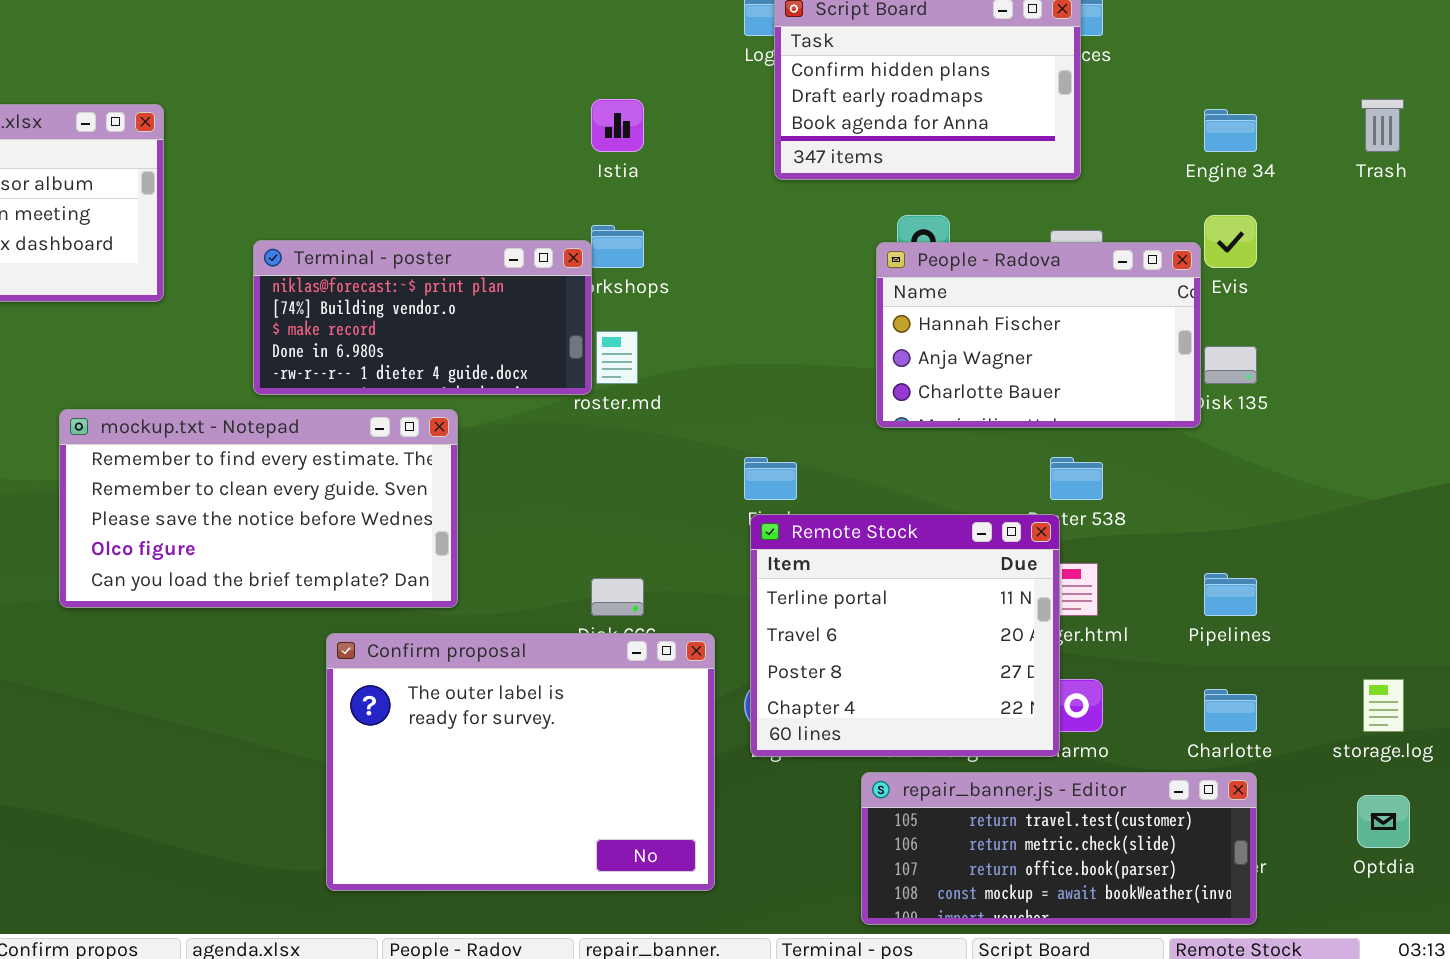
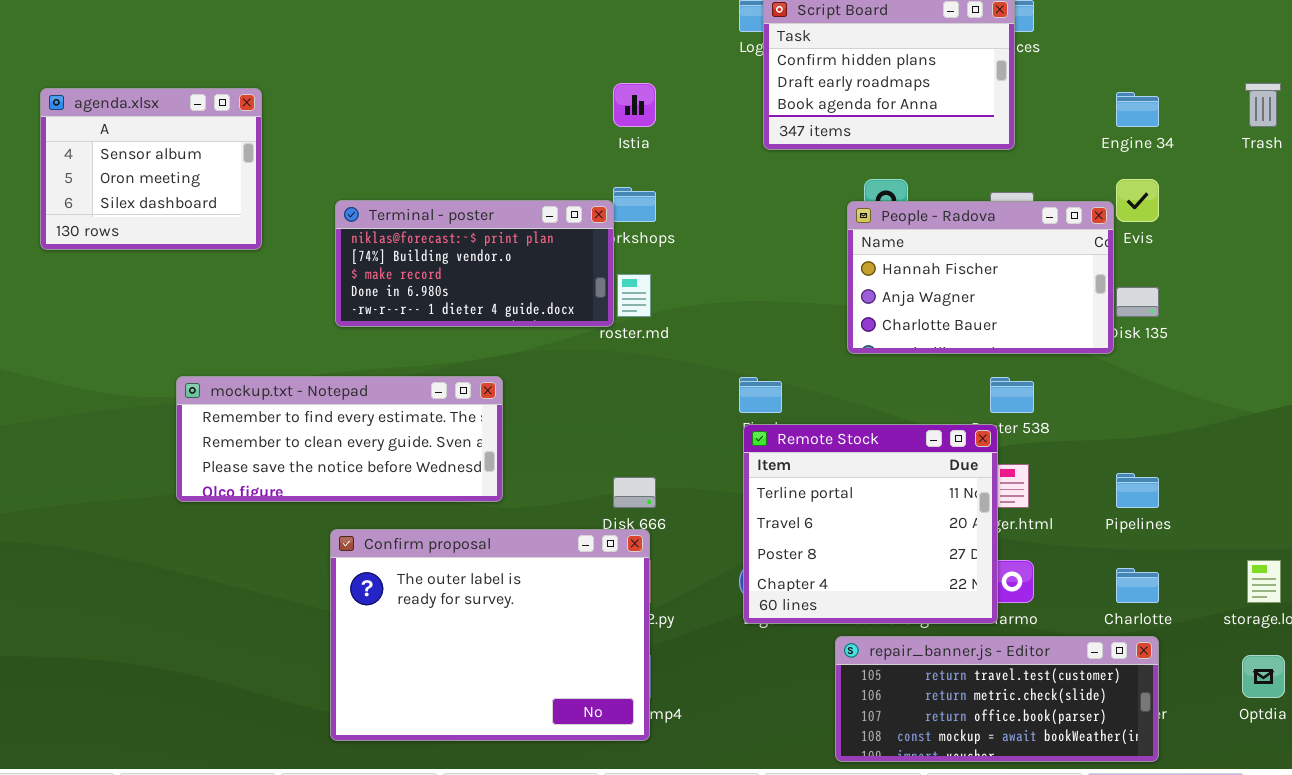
mockup.txt - Notepad: [59,409,458,608] -> [176,376,503,502], resized
Confirm proposal: [326,633,715,891] -> [330,529,650,741], moved

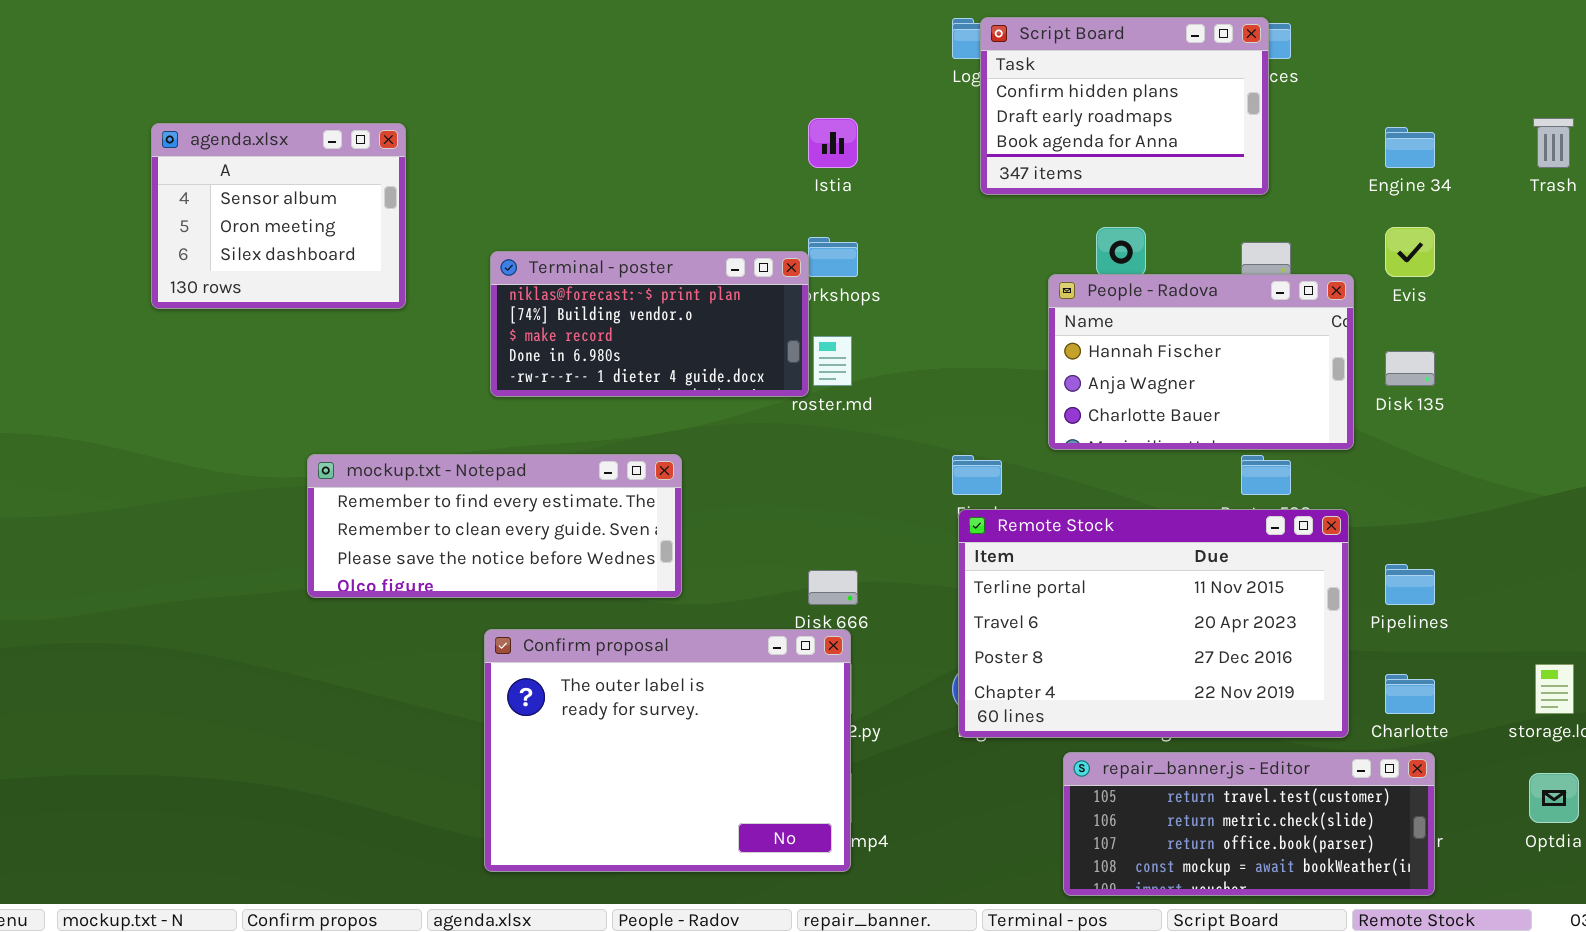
People - Radova: [847,201,1114,354] -> [1048,274,1354,450], moved
Remote Stock: [743,424,998,624] -> [958,509,1349,738], resized

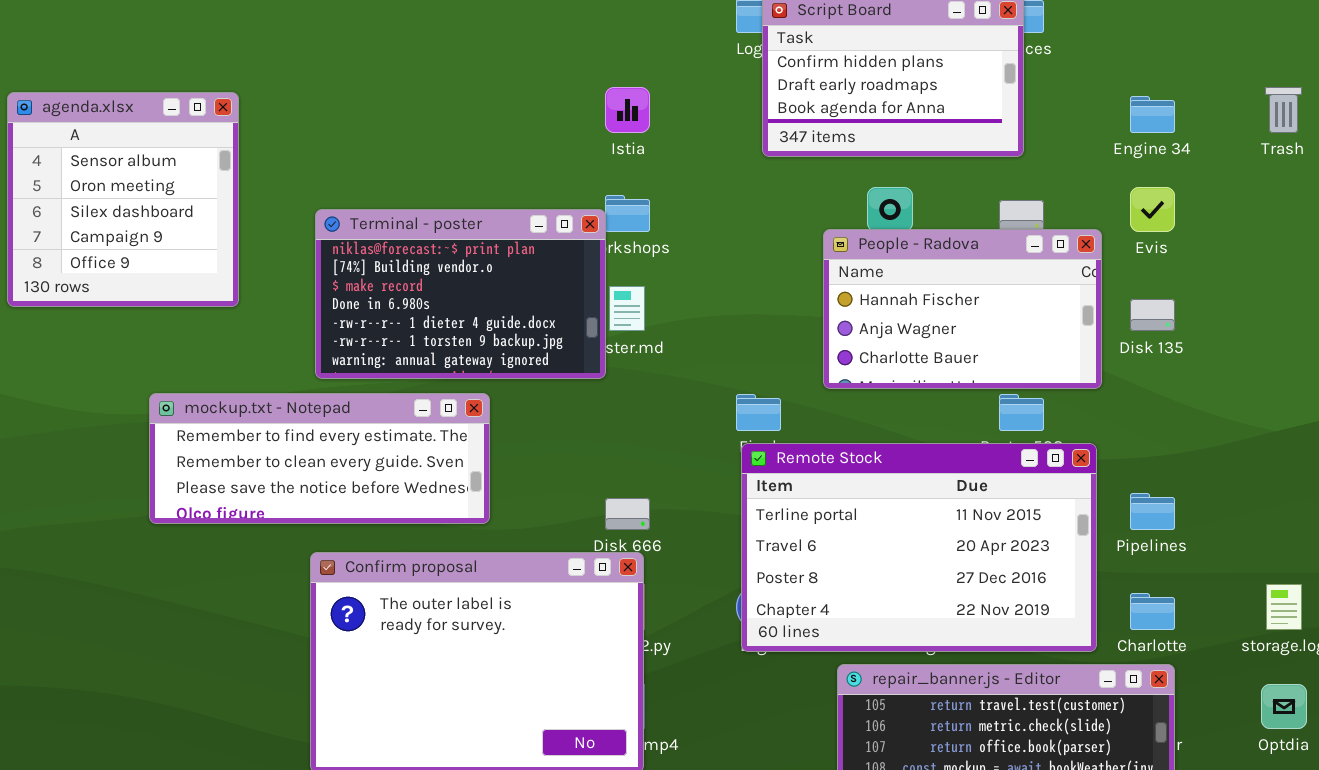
agenda.xlsx: [151,123,406,309] -> [7,92,239,307], resized
Terminal - poster: [490,251,809,397] -> [315,209,606,379], resized

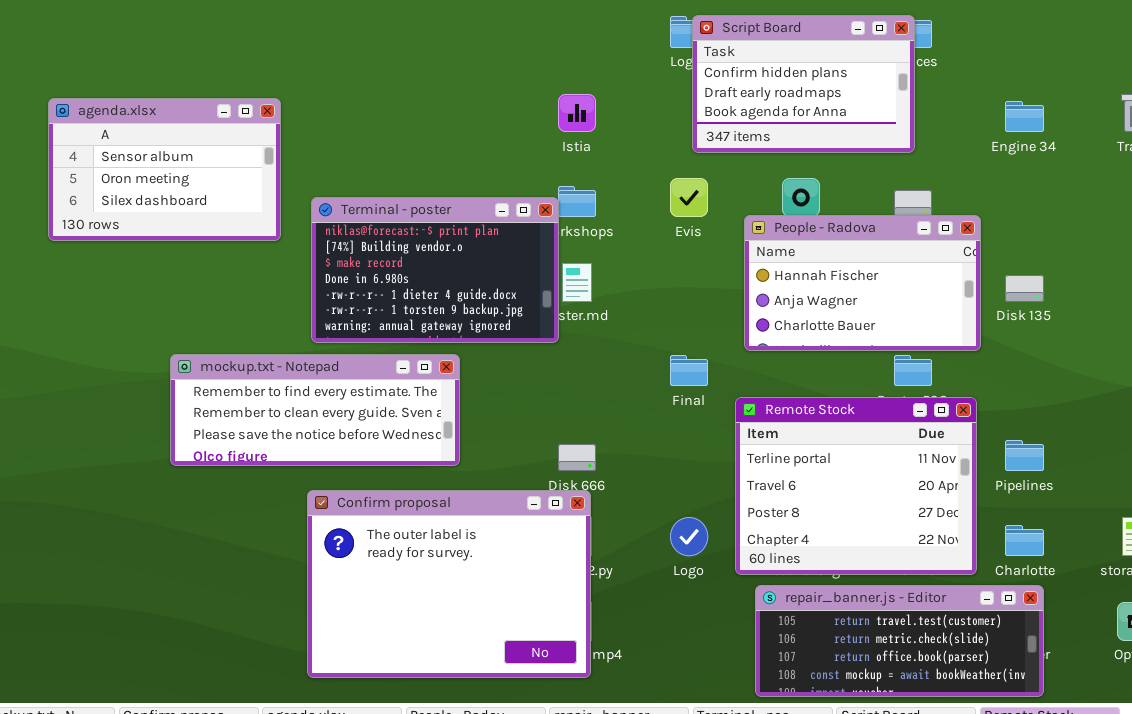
agenda.xlsx: [7,92,239,307] -> [48,98,281,241], resized
Evis: [1130,187,1175,232] -> [670,178,708,217], moved
Remote Stock: [741,443,1097,652] -> [735,397,977,575], resized

